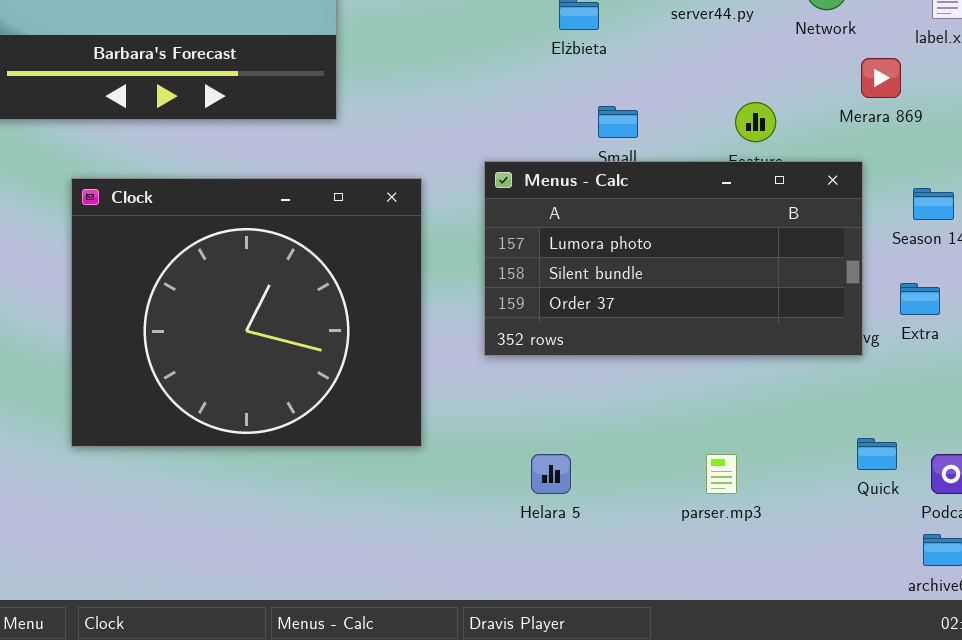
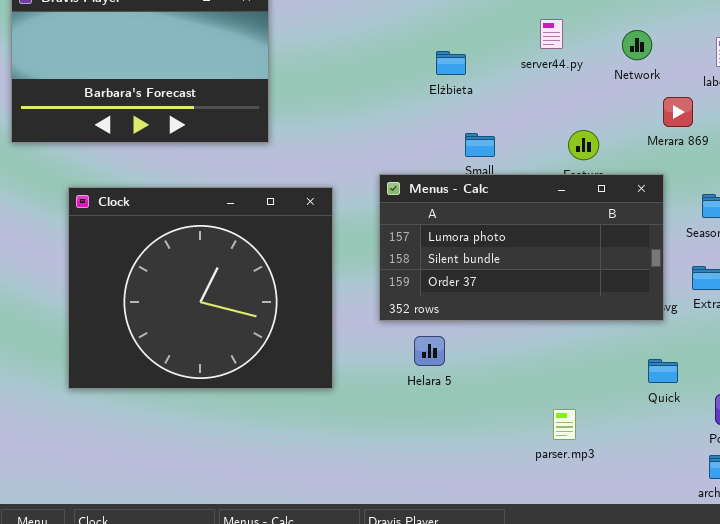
Quick: [857,438,897,470] -> [648,359,678,383], moved
Helara 5: [531,454,571,494] -> [414,336,445,366], moved
parser.mp3: [706,454,737,494] -> [553,409,576,440], moved

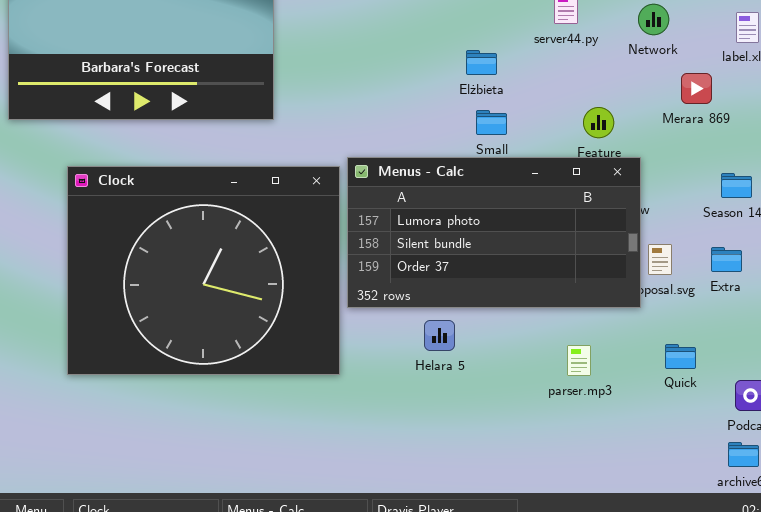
Elżbieta: [436,51,466,75] -> [466,50,497,75], moved
Menus - Calc: [379,174,664,321] -> [347,157,641,308], moved
parser.mp3: [553,409,576,440] -> [567,345,591,376], moved

